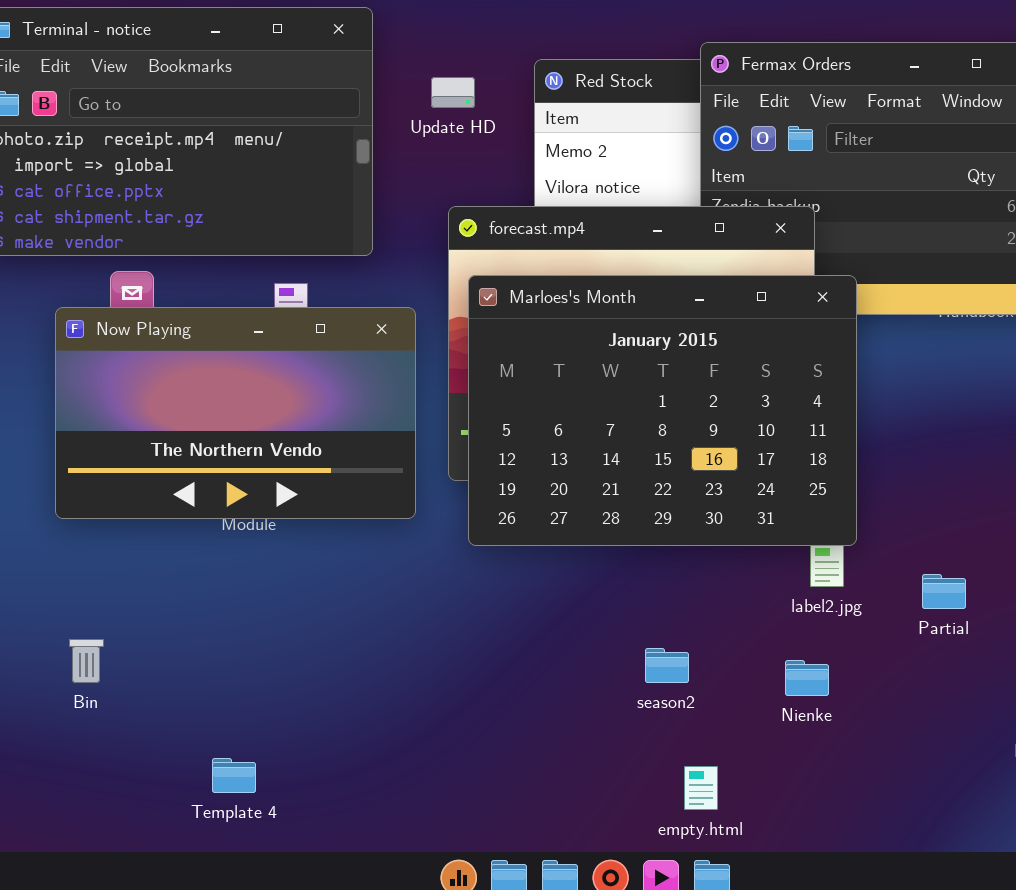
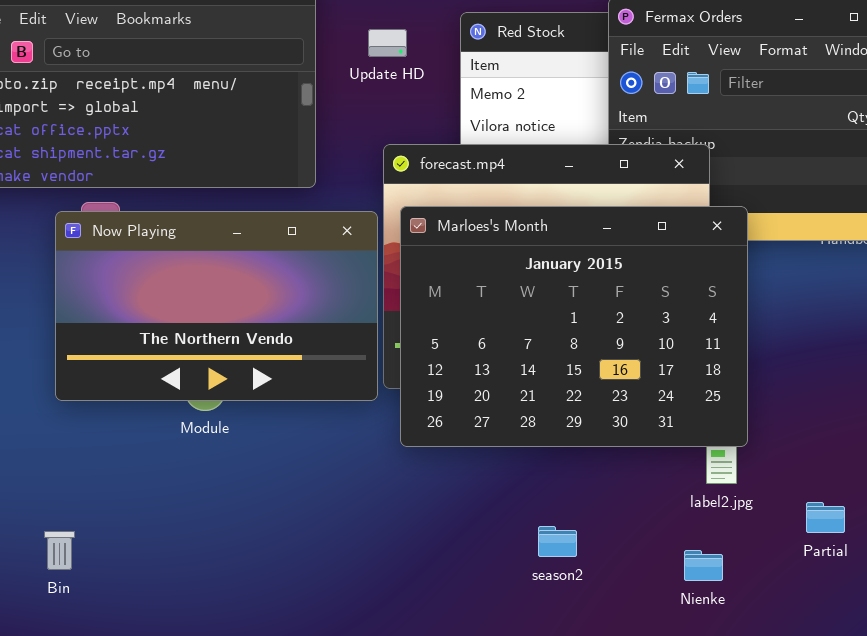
Now Playing: [55,307,416,519] -> [55,211,378,401], moved
Partial: [922,574,966,609] -> [806,502,845,533], moved
season2: [645,648,689,683] -> [538,526,577,557], moved

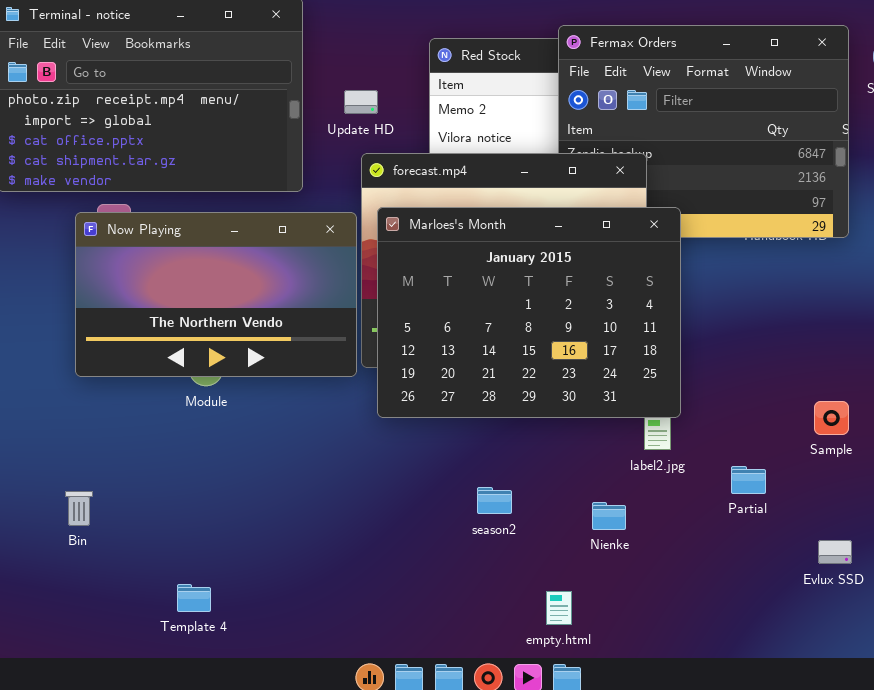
Update HD: [368,29,407,57] -> [344,90,378,114], moved
season2: [538,526,577,557] -> [477,487,512,514], moved
Nienke: [684,550,723,581] -> [592,502,626,530], moved

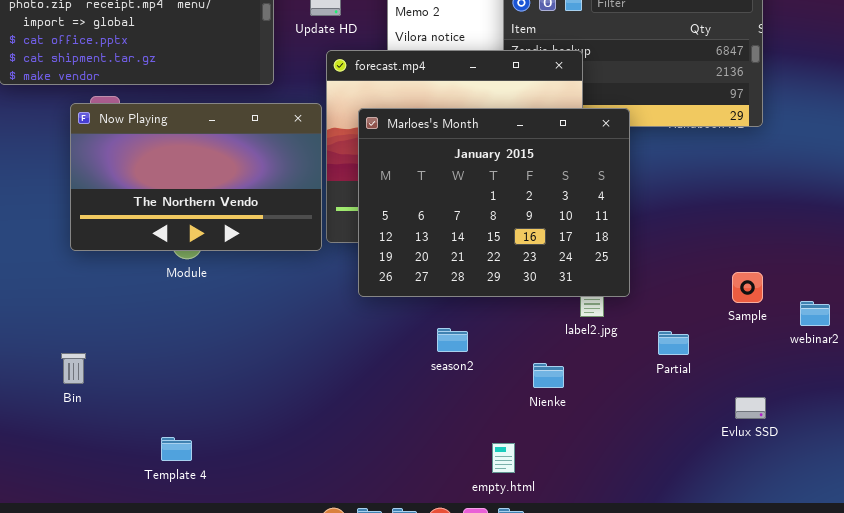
Marloes's Month: [377,207,681,418] -> [358,108,630,297], moved
season2: [477,487,512,514] -> [437,328,468,352], moved

